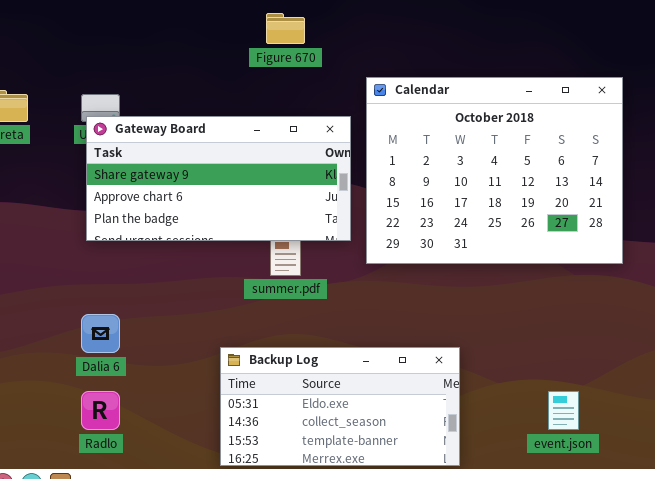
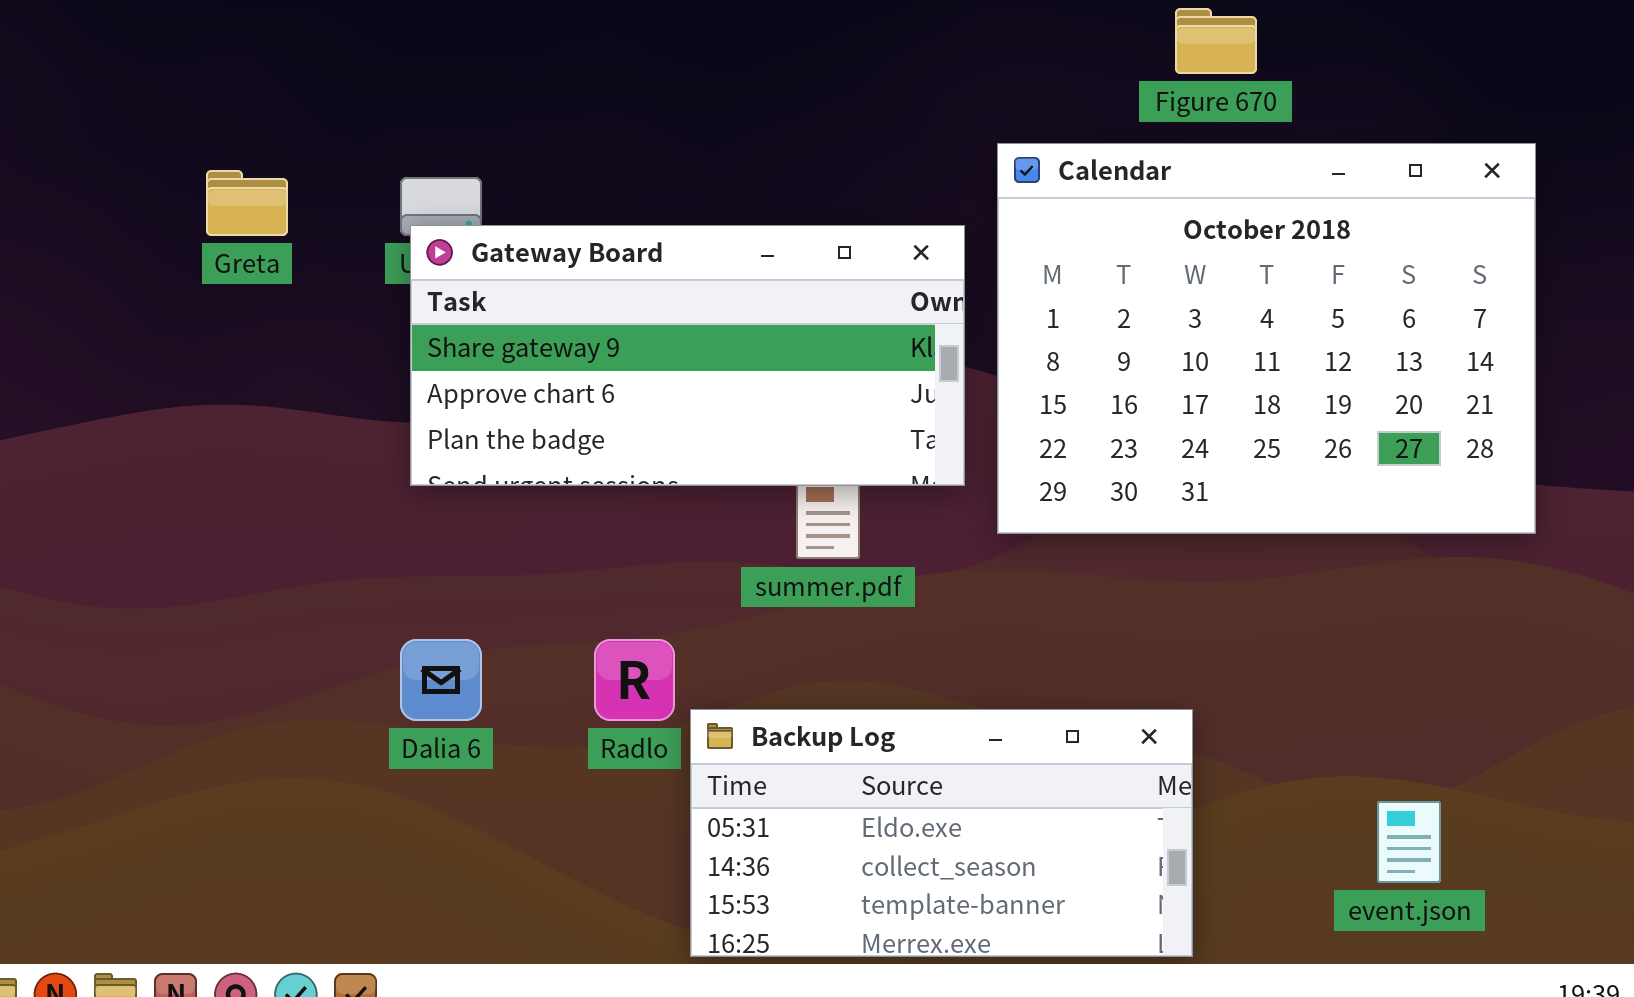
Figure 670: [266,13,305,44] -> [1175,8,1257,74], moved
Radlo: [81,391,120,430] -> [594,639,675,721], moved

